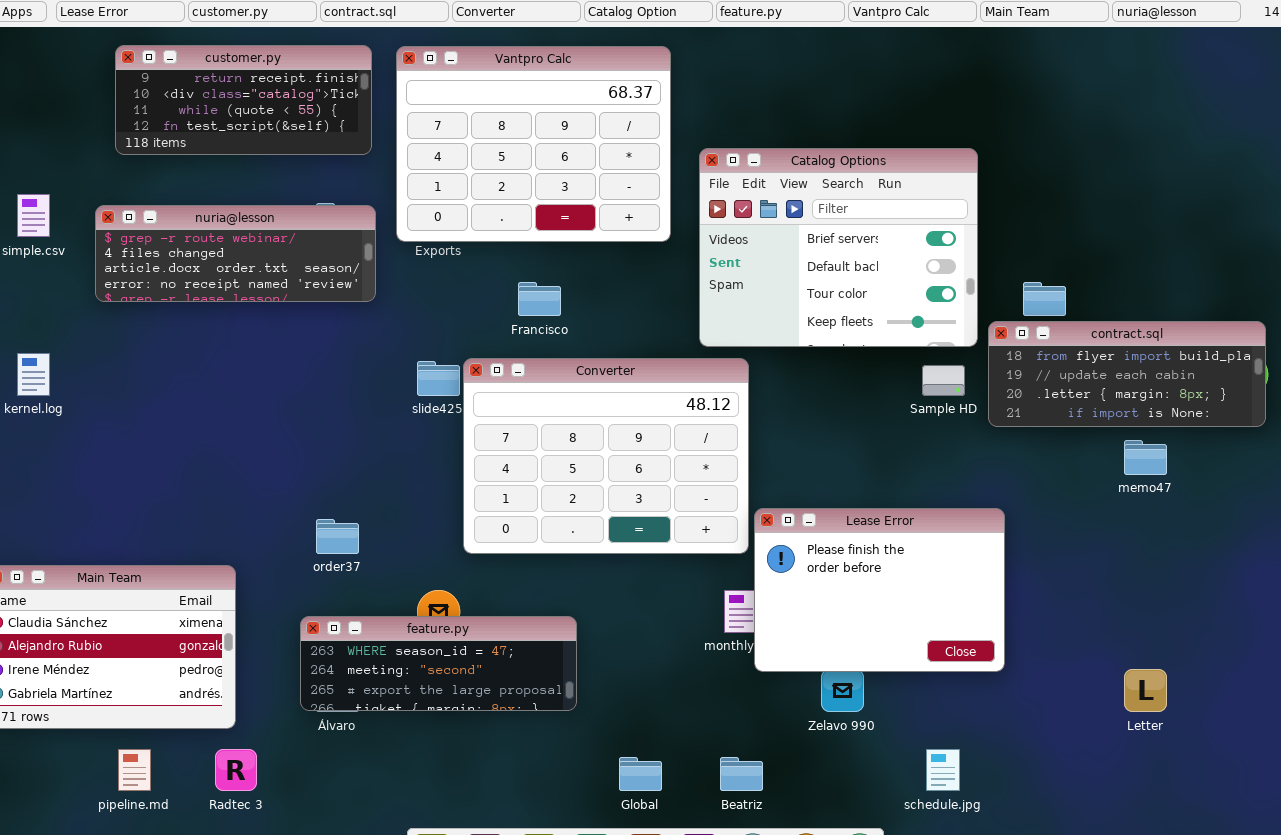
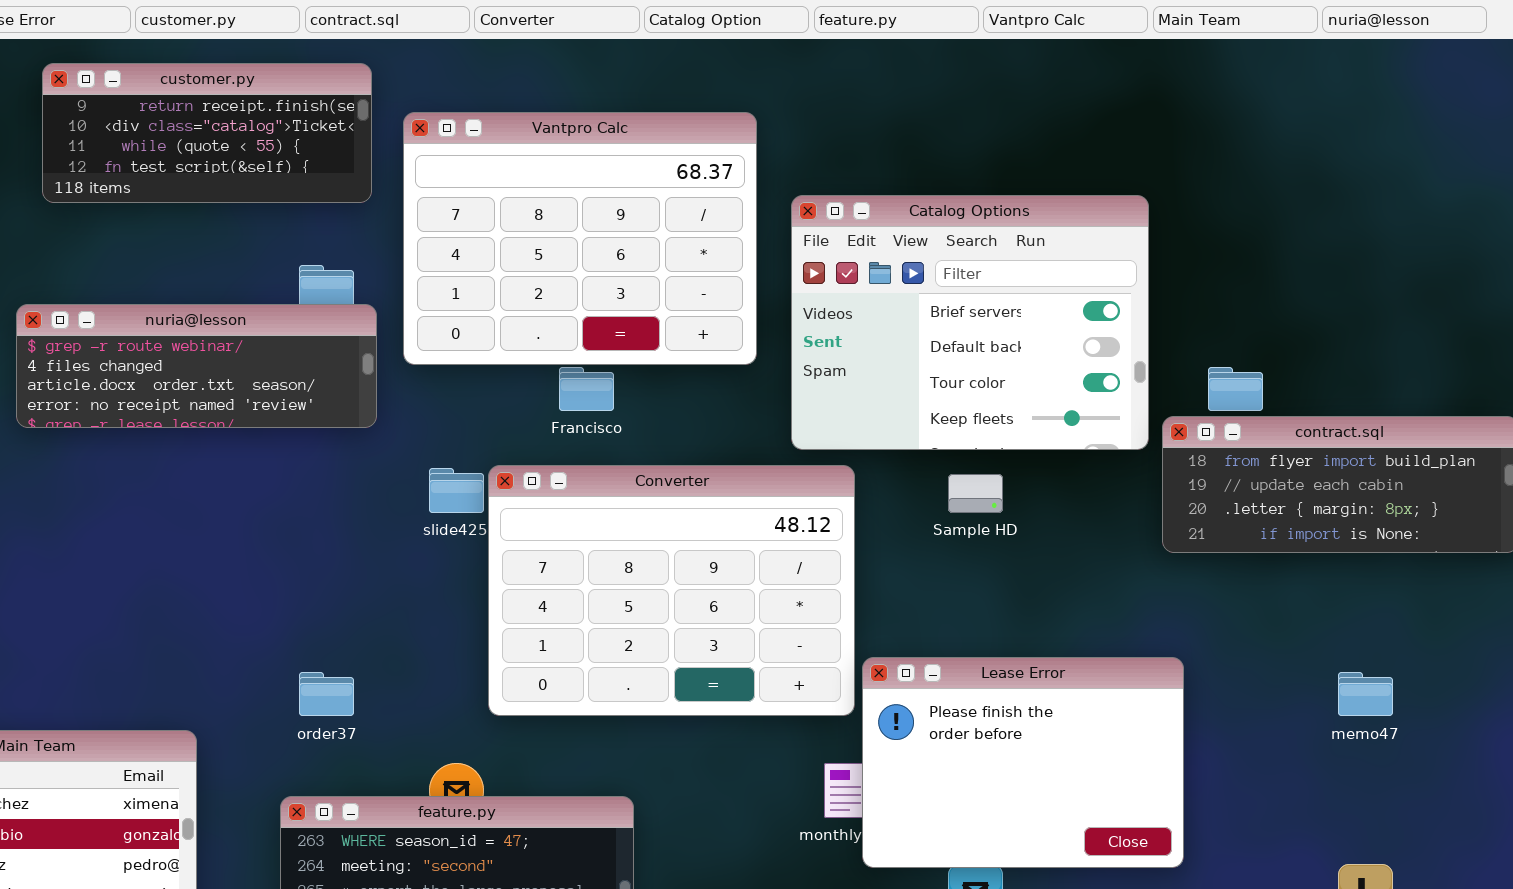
Vantpro Calc: [396,46,671,242] -> [403,112,757,365], moved
nuria@lesson: [95,205,376,302] -> [16,304,377,428], moved
Sample HD: [922,365,965,396] -> [948,474,1003,513], moved
memo47: [1124,440,1167,475] -> [1338,672,1393,716], moved

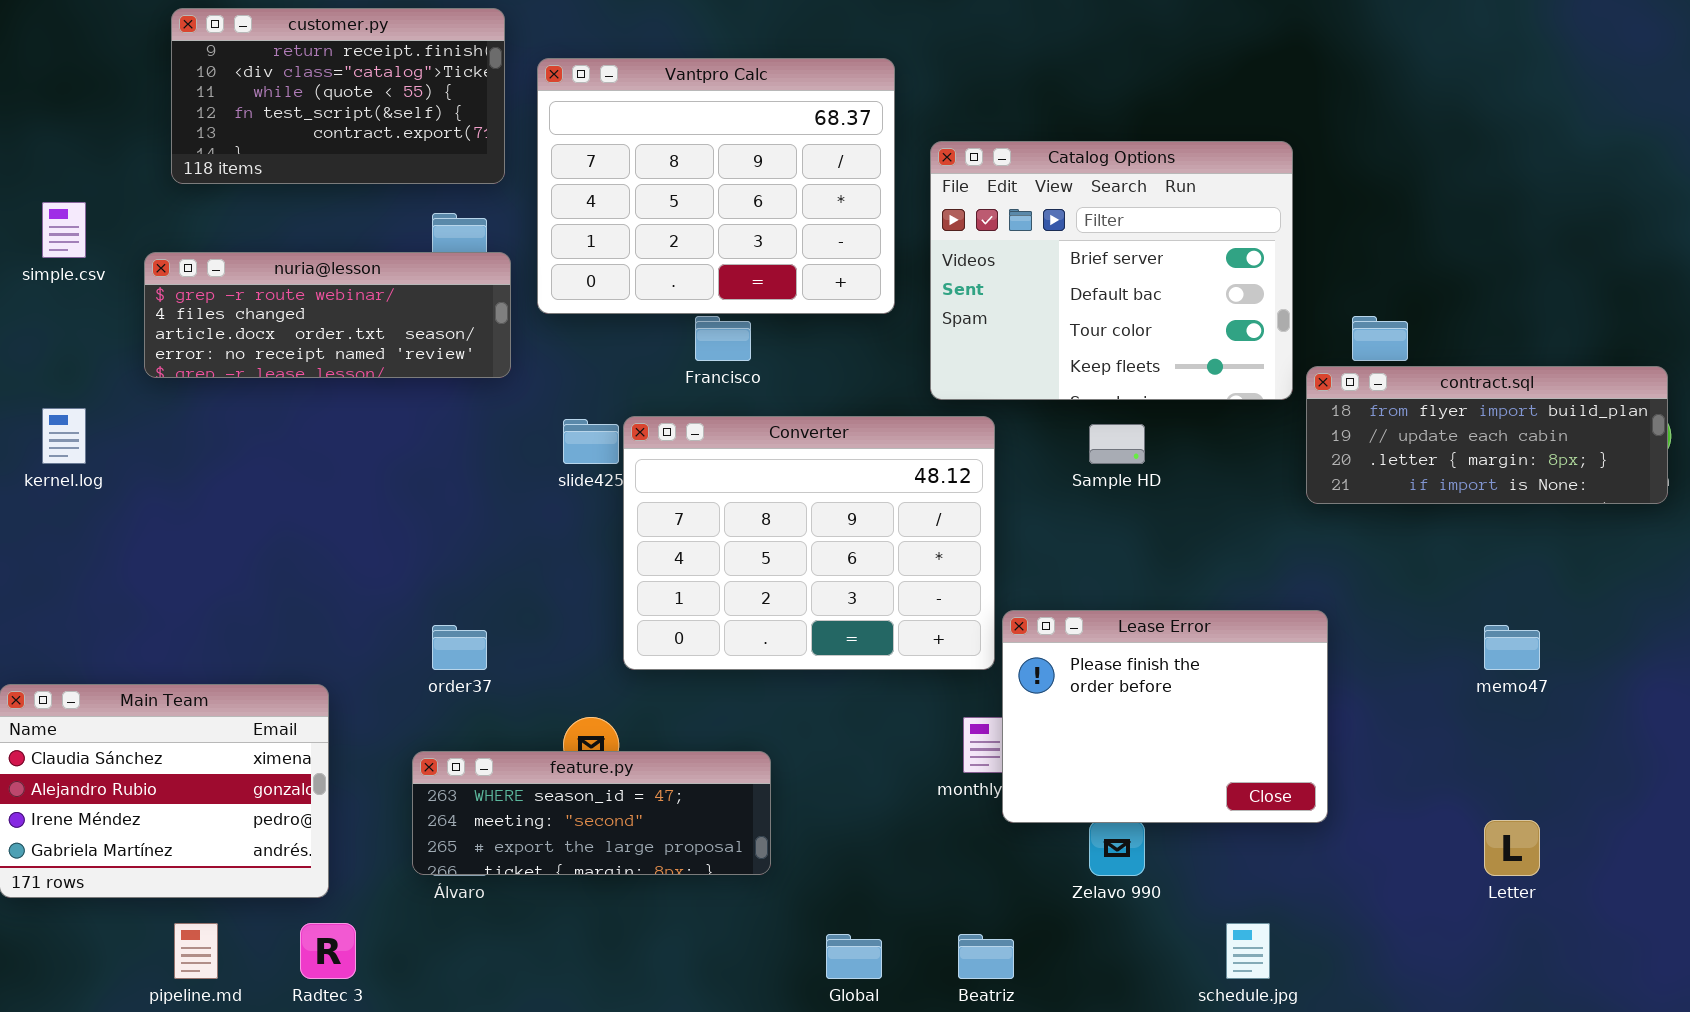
customer.py: [42,63,372,203] -> [171,8,505,184], resized

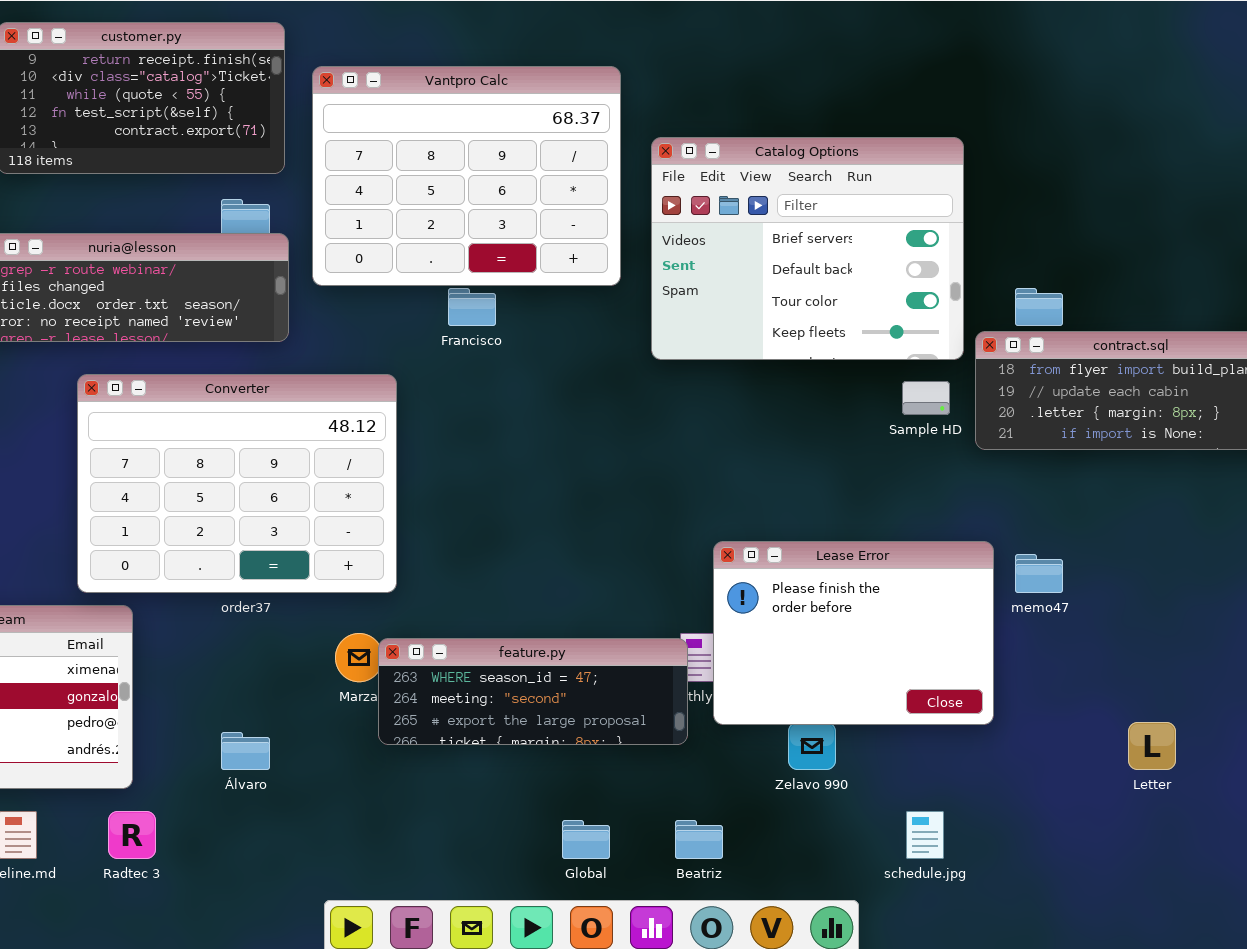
Converter: [623,416,995,670] -> [77,374,397,593], moved
Sample HD: [1089,424,1145,464] -> [902,381,950,415], moved
memo47: [1484,625,1540,670] -> [1015,554,1063,593], moved
feature.py: [412,751,771,875] -> [378,638,688,745], moved

